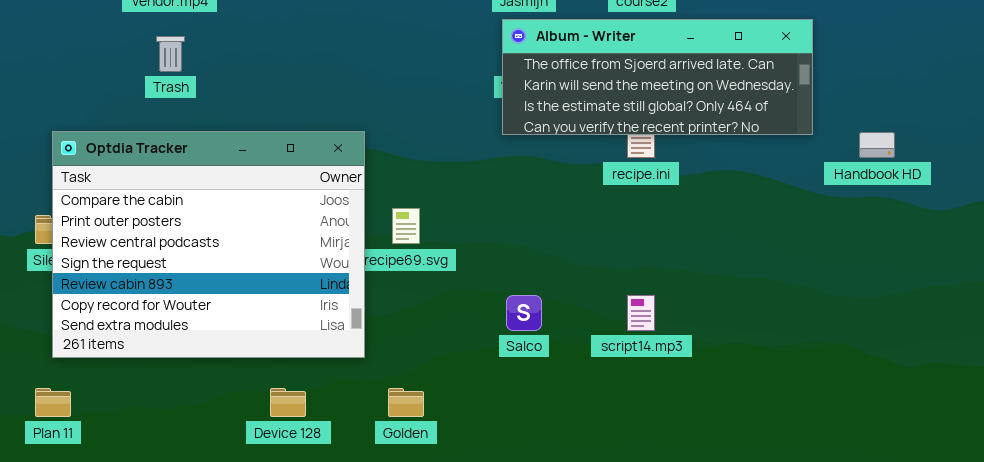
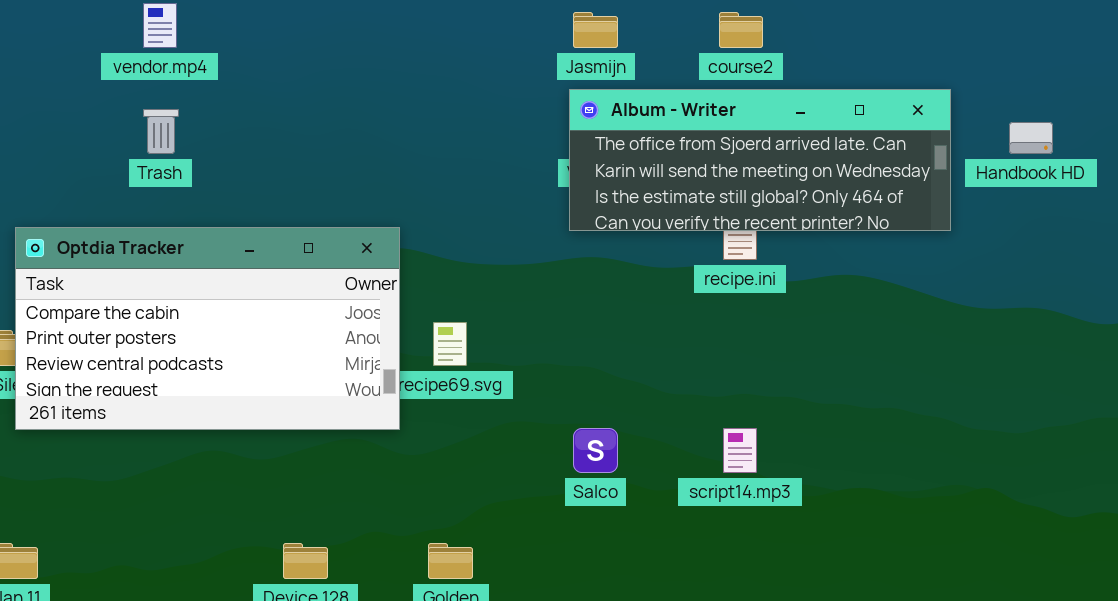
Optdia Tracker: [52,131,365,358] -> [15,227,400,430], resized
Handbook HD: [859,132,895,158] -> [1009,122,1053,154], moved

